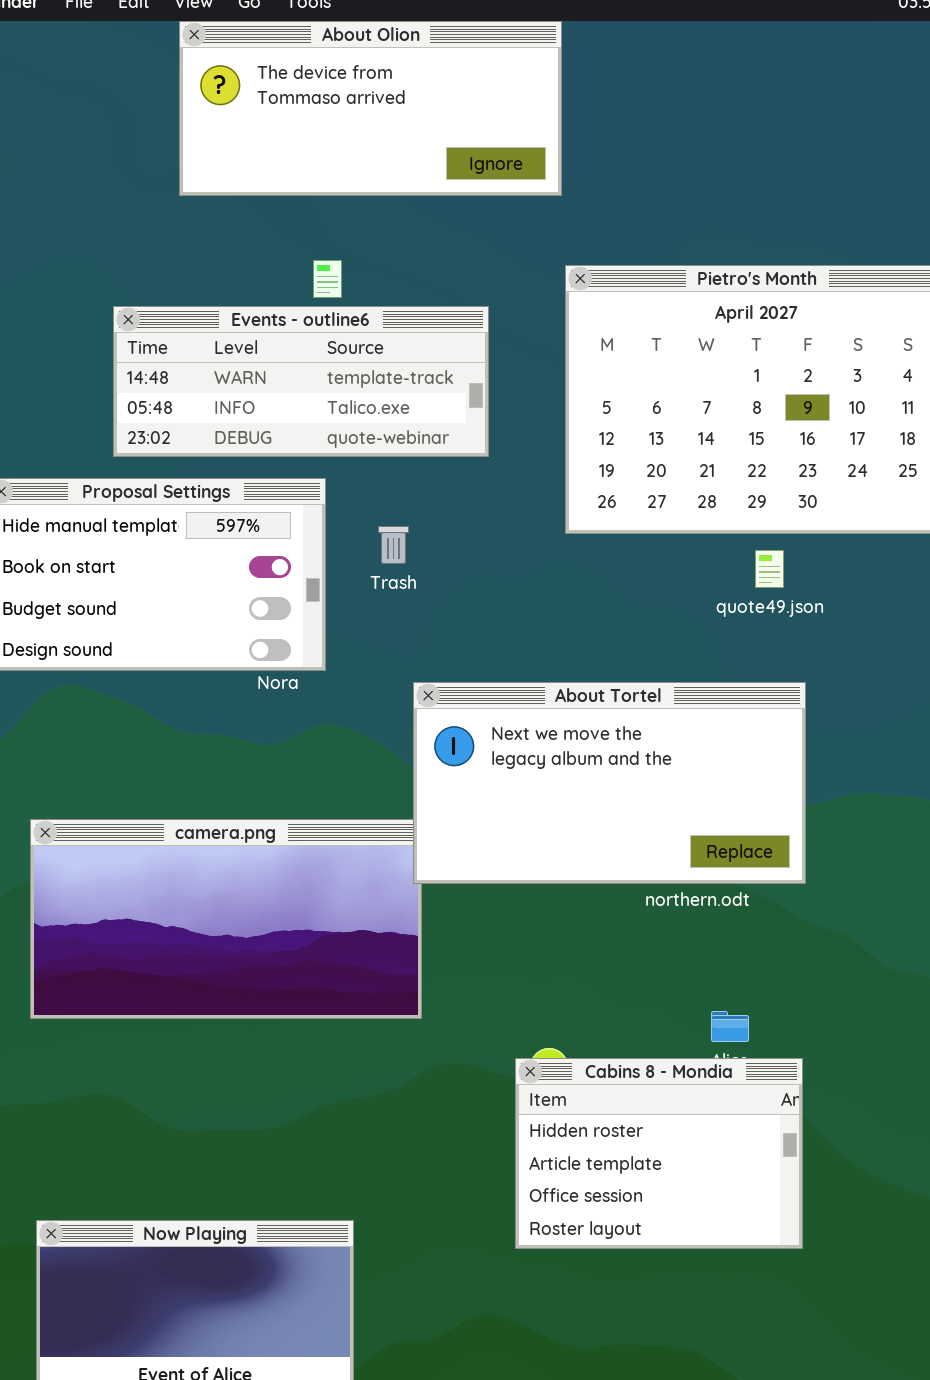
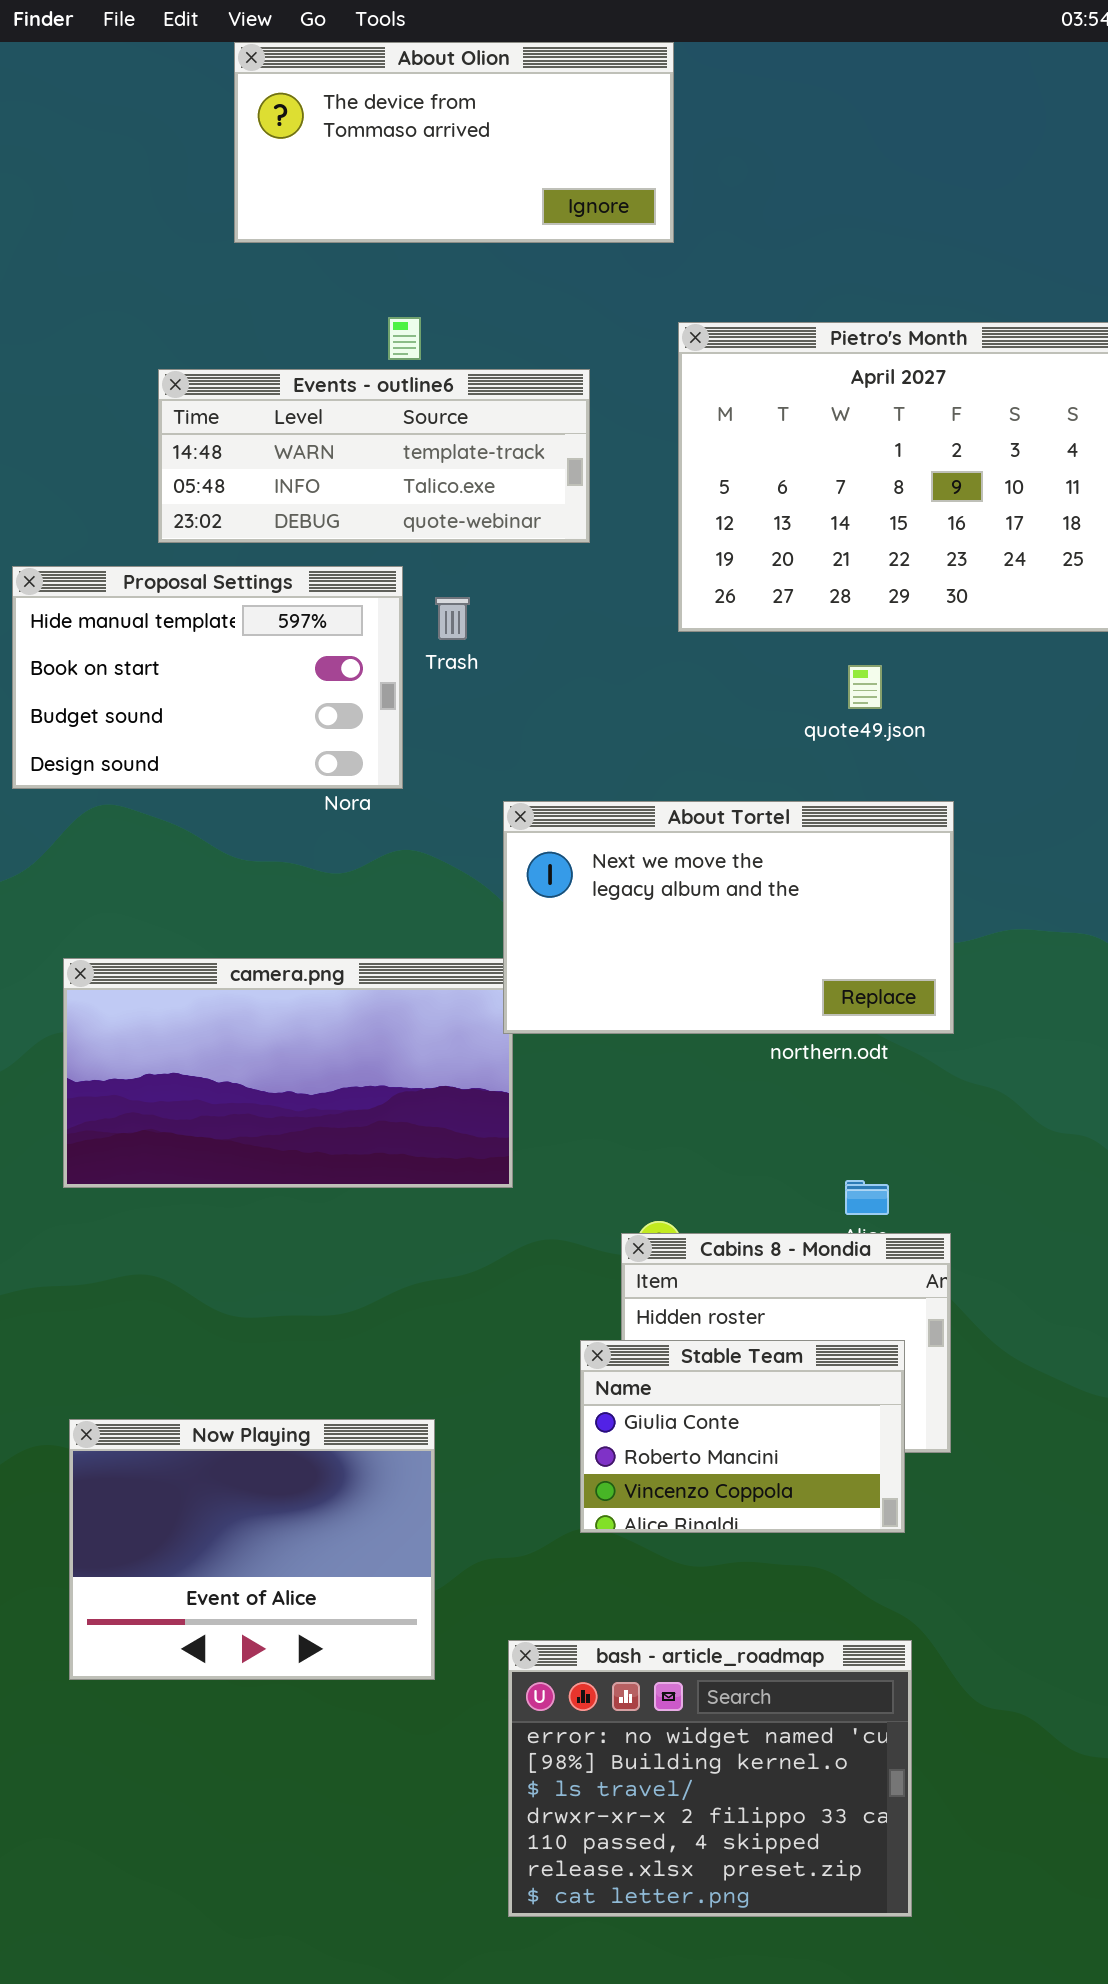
Trash: [378,526,409,564] -> [435,597,470,640], moved
quote49.json: [755,550,784,588] -> [848,665,882,709], moved
Stable Team: none -> [580,1340,905,1533], opened

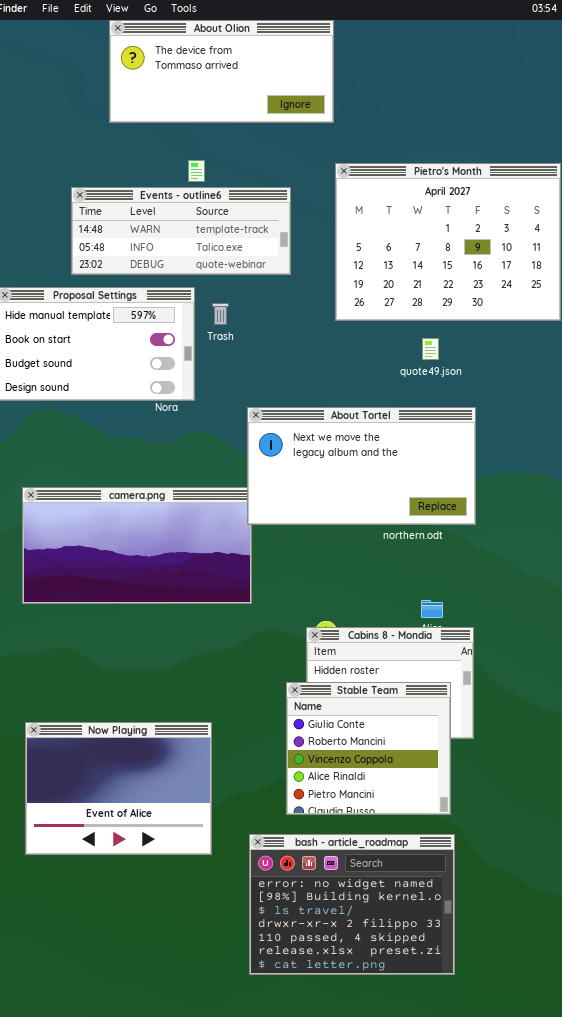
Stable Team: [580,1340,905,1533] -> [286,682,451,815], resized

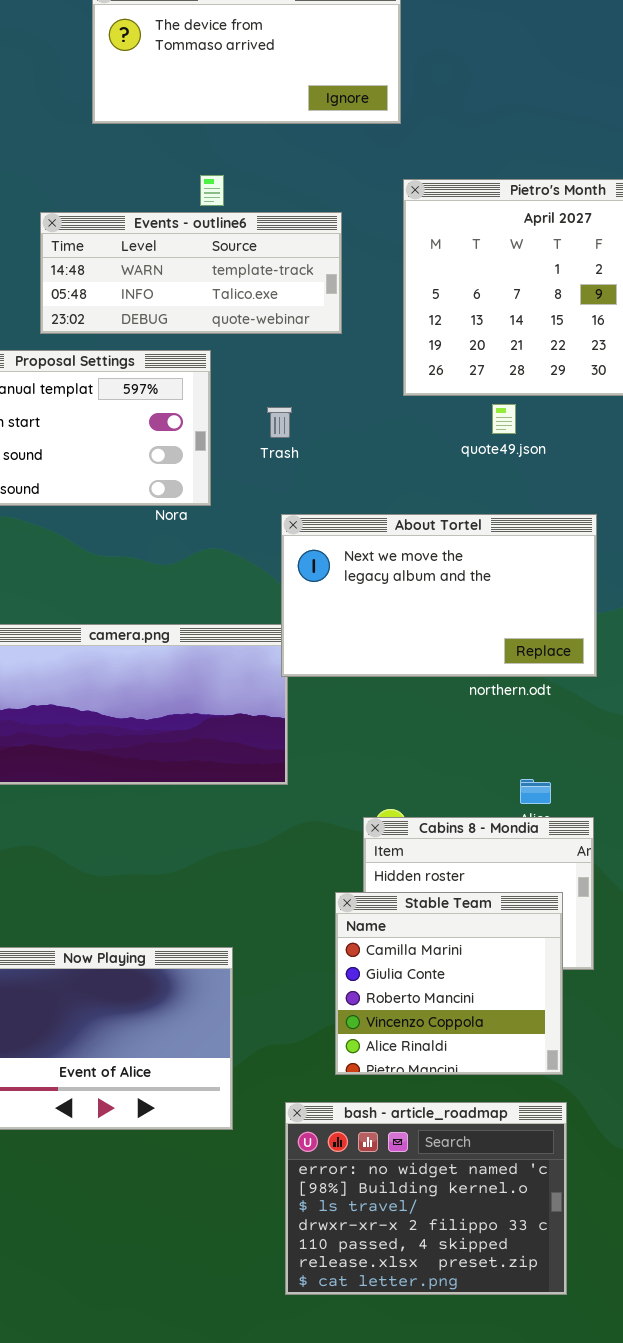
Trash: [212,303,229,325] -> [267,407,292,438], moved
quote49.json: [422,338,439,360] -> [492,404,516,434], moved
Stable Team: [286,682,451,815] -> [335,892,563,1075], scrolled up 1 row

